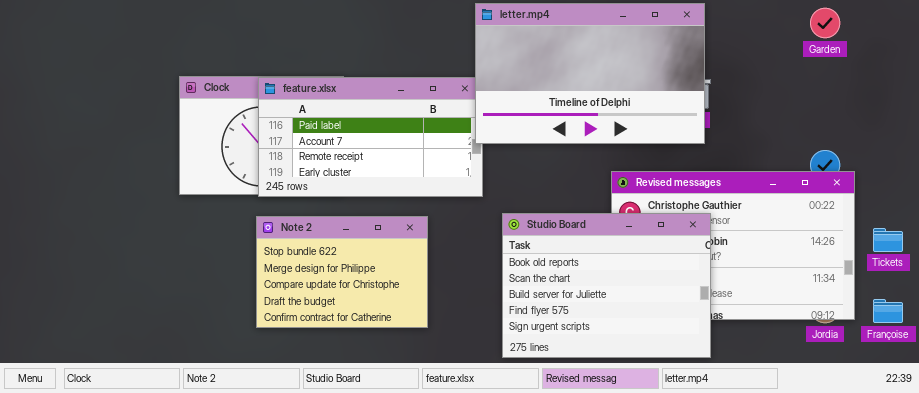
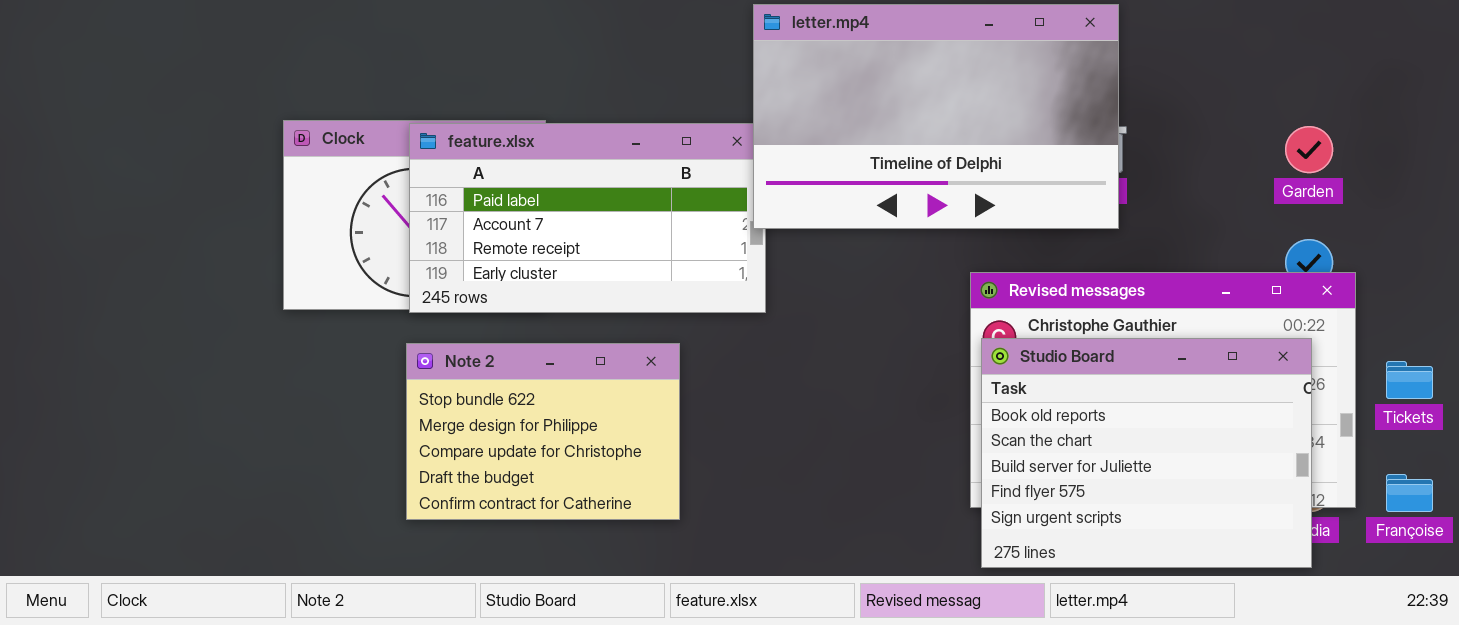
Garden: [810,8,840,38] -> [1285,126,1333,173], moved
Studio Board: [502,213,711,358] -> [981,338,1312,568], moved

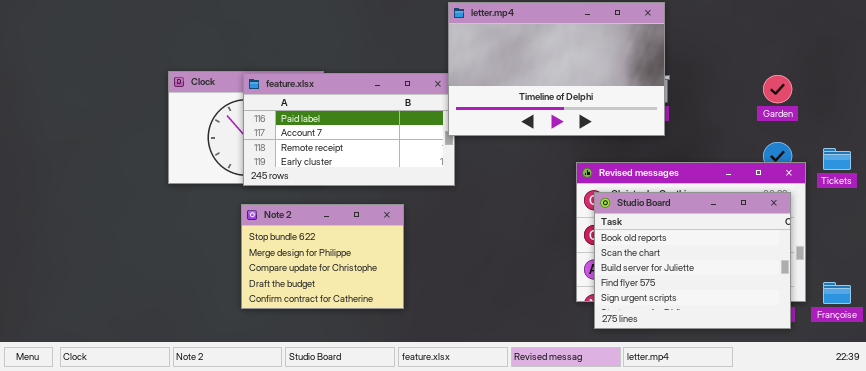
Studio Board: [981,338,1312,568] -> [594,192,791,329], moved
Tickets: [1386,361,1433,399] -> [823,148,851,170], moved

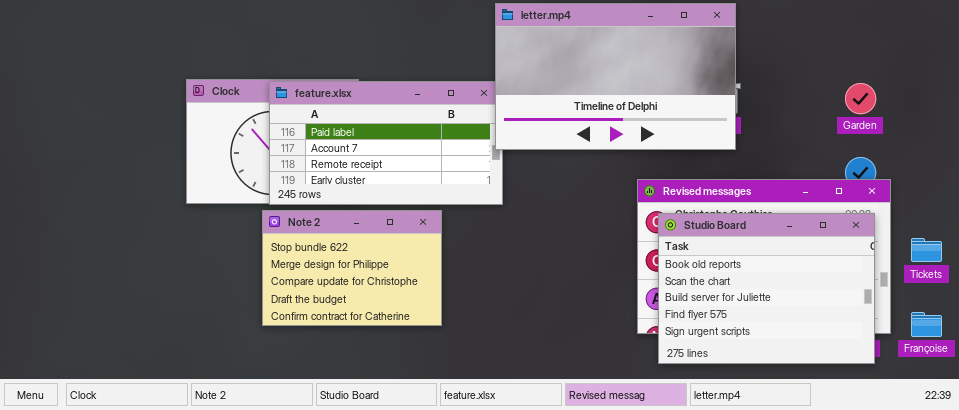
Tickets: [823,148,851,170] -> [911,238,942,262], moved
Note 2: [241,204,404,309] -> [262,210,442,326], moved

